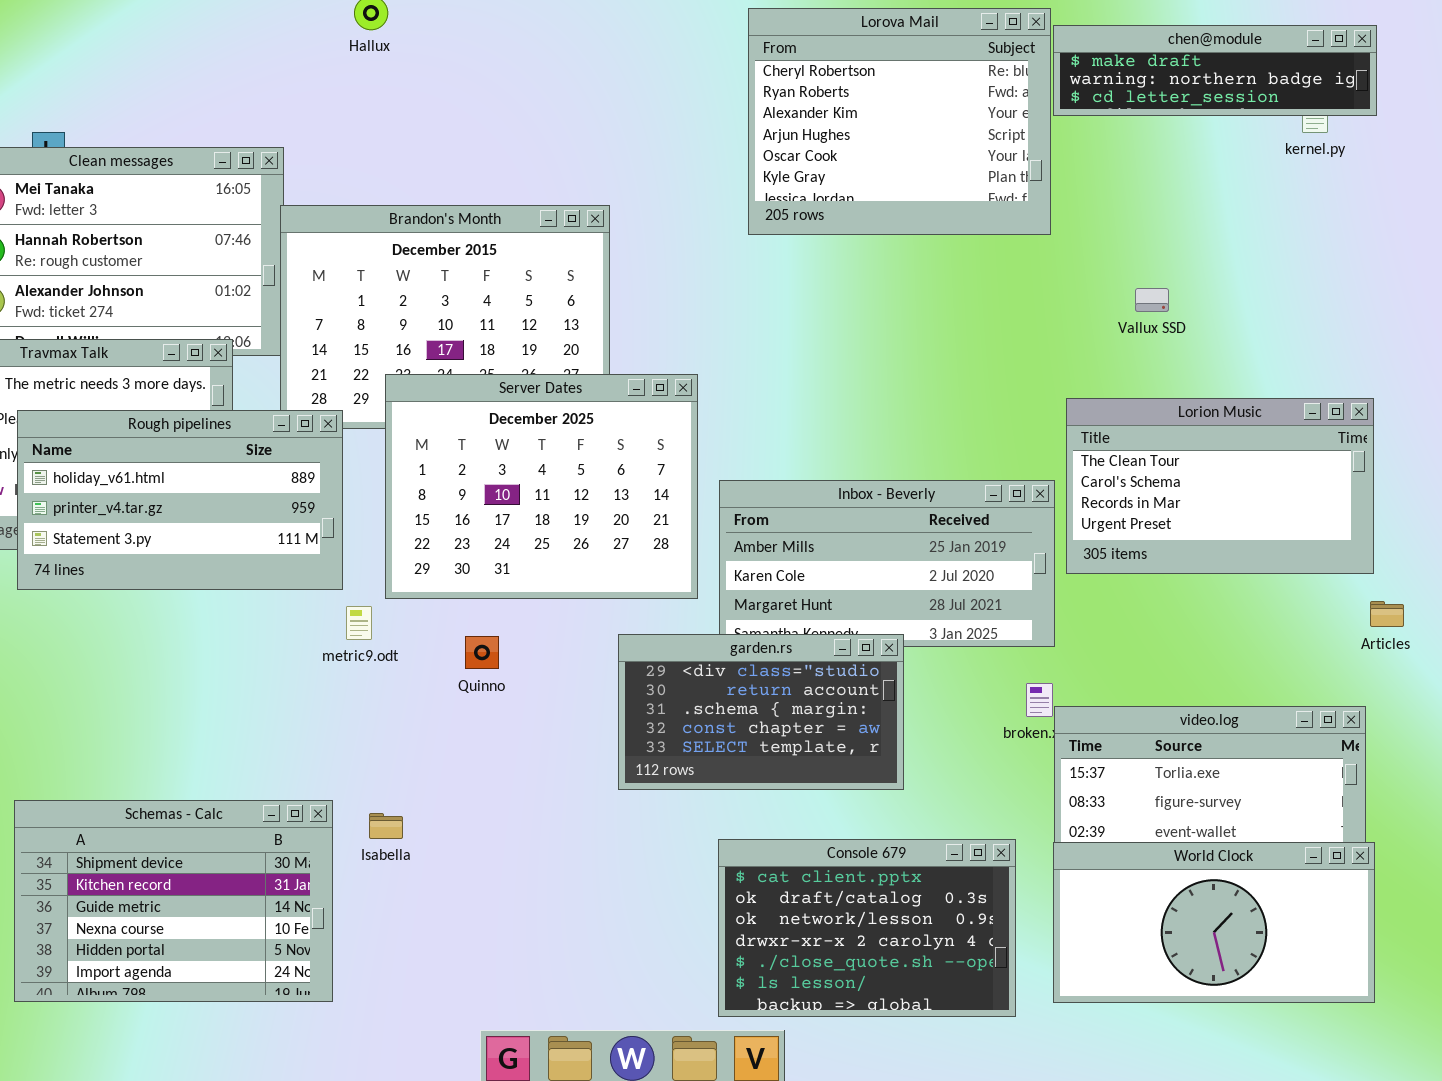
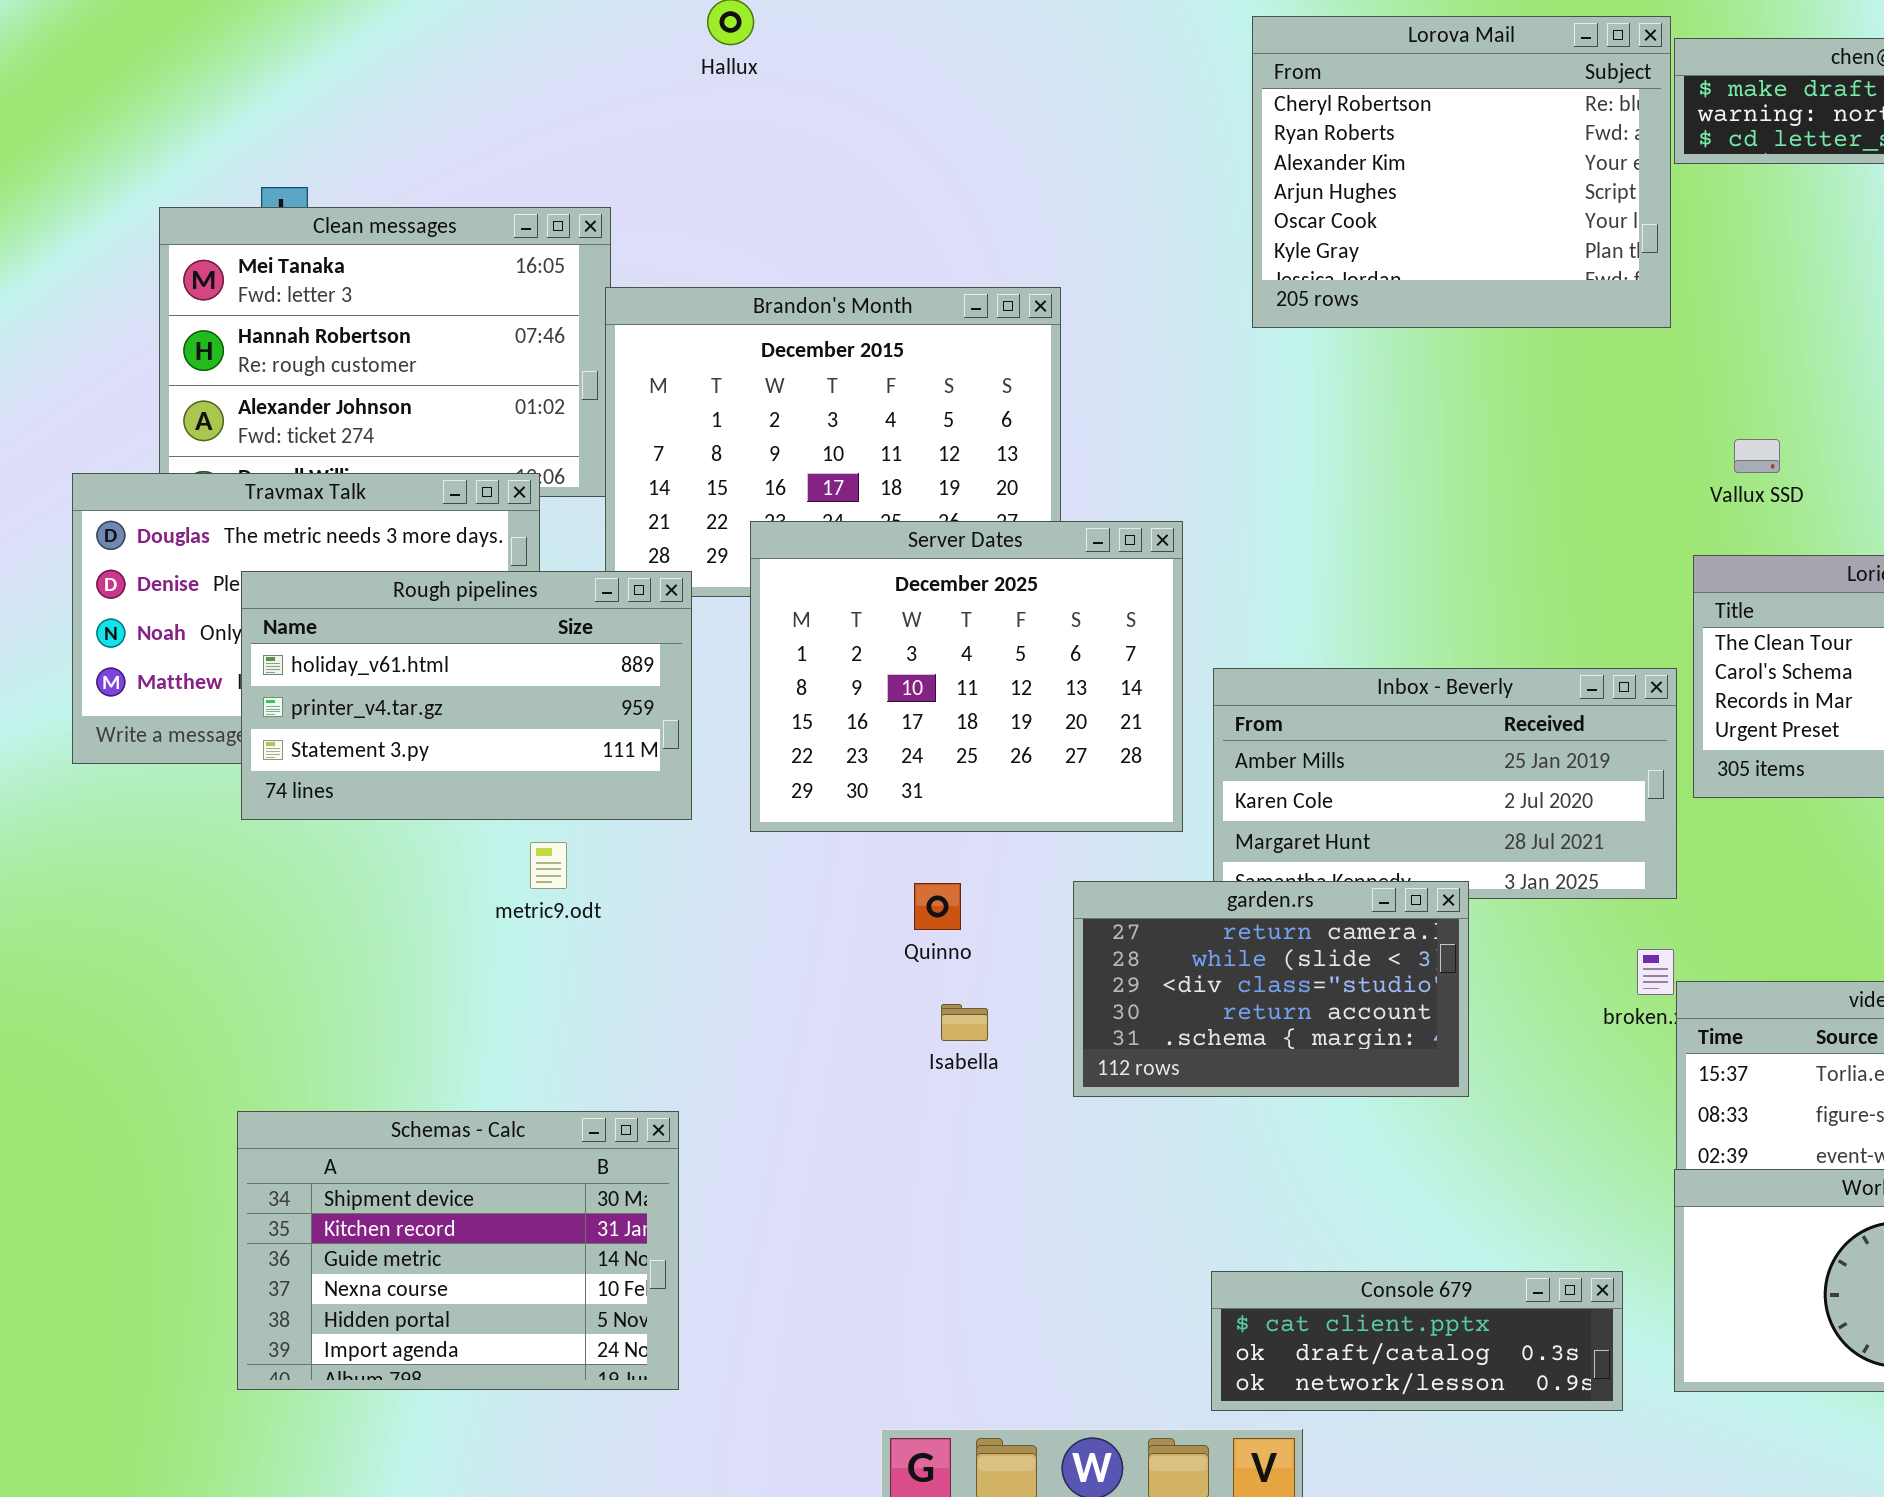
Vallux SSD: [1135,288,1169,312] -> [1734,439,1780,473], moved
metric9.odt: [346,606,372,640] -> [530,842,567,889], moved
garden.rs: [618,634,904,790] -> [1073,881,1469,1097], scrolled up 2 rows
Quinno: [465,636,499,669] -> [914,883,961,930], moved
Isabella: [369,813,403,839] -> [941,1004,988,1041], moved
Console 679: [718,839,1016,1017] -> [1211,1271,1623,1411], resized

